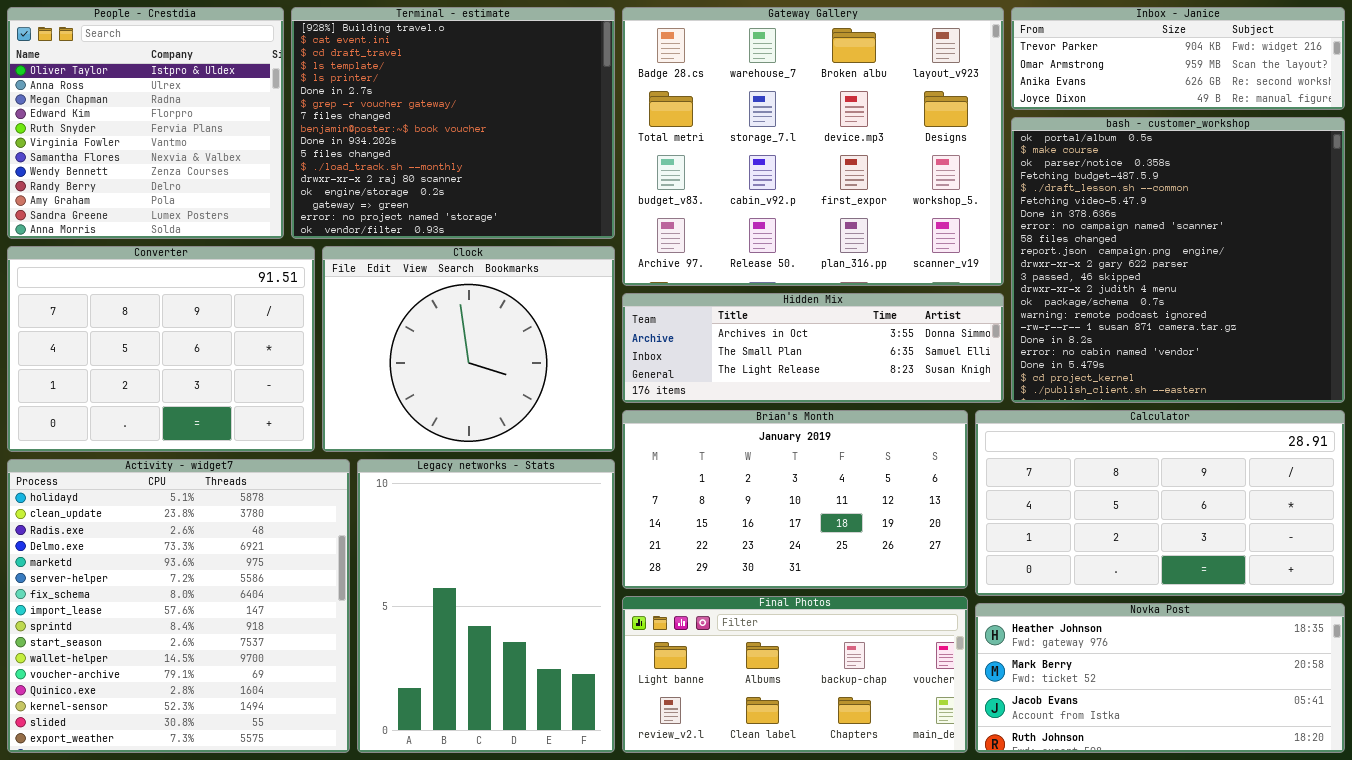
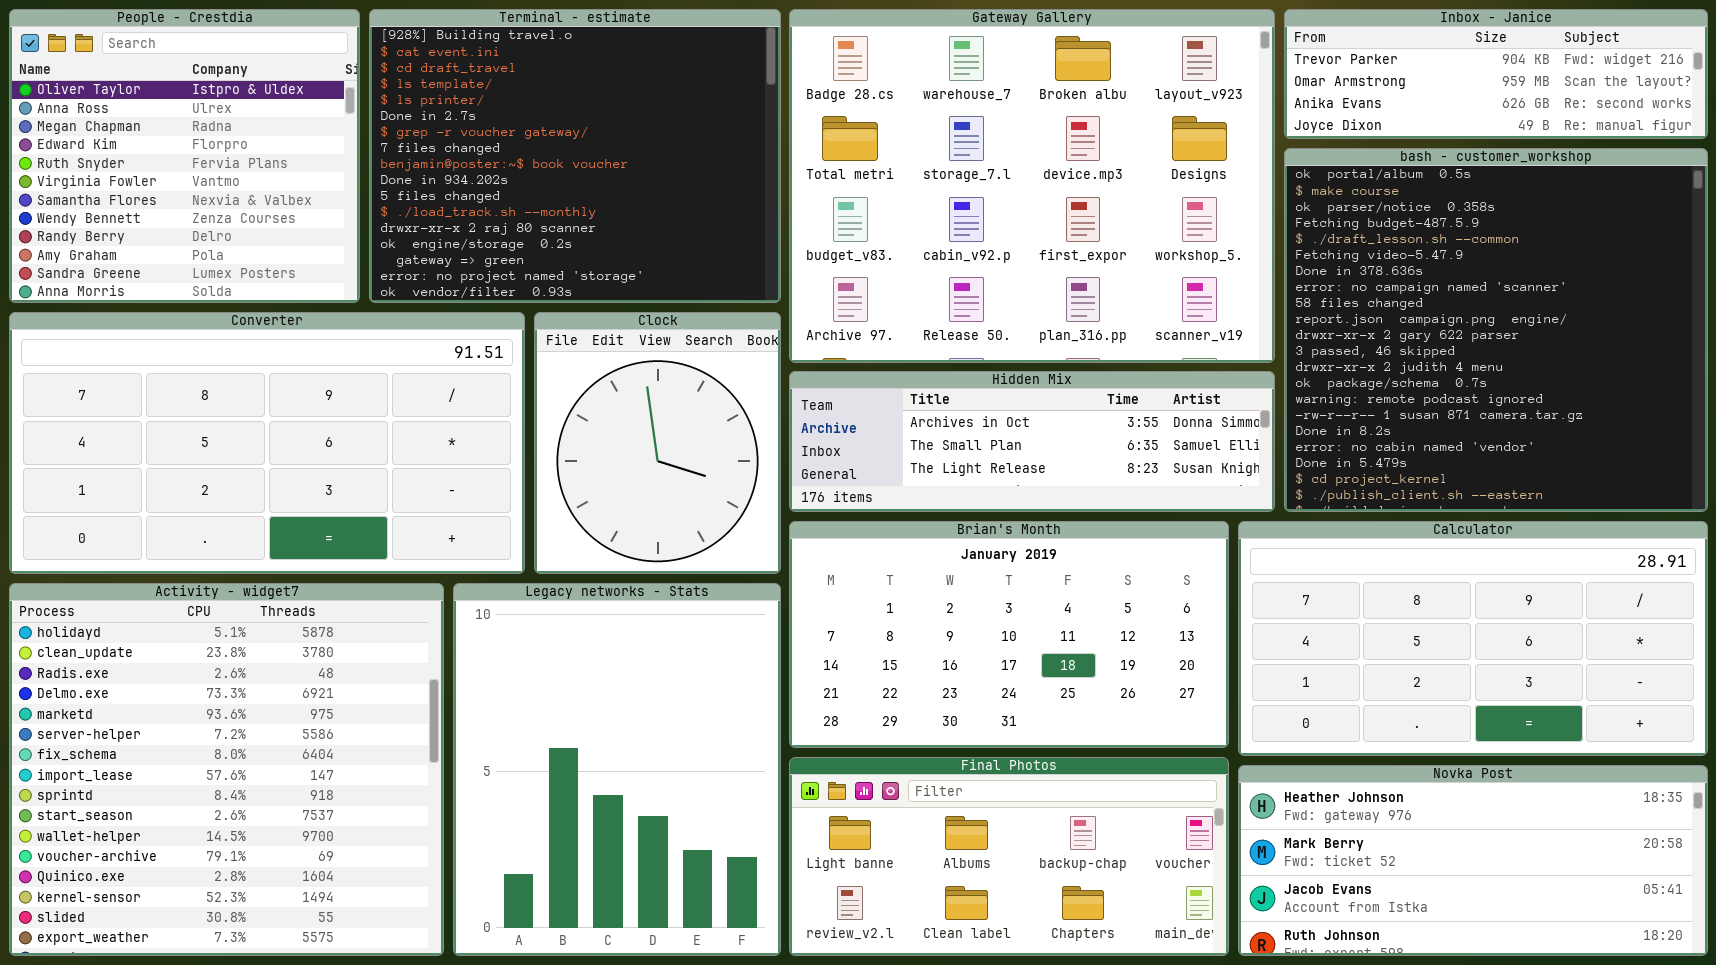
Converter: [7,246,315,452] -> [9,312,525,574], resized
Clock: [322,246,615,452] -> [534,312,781,574], resized

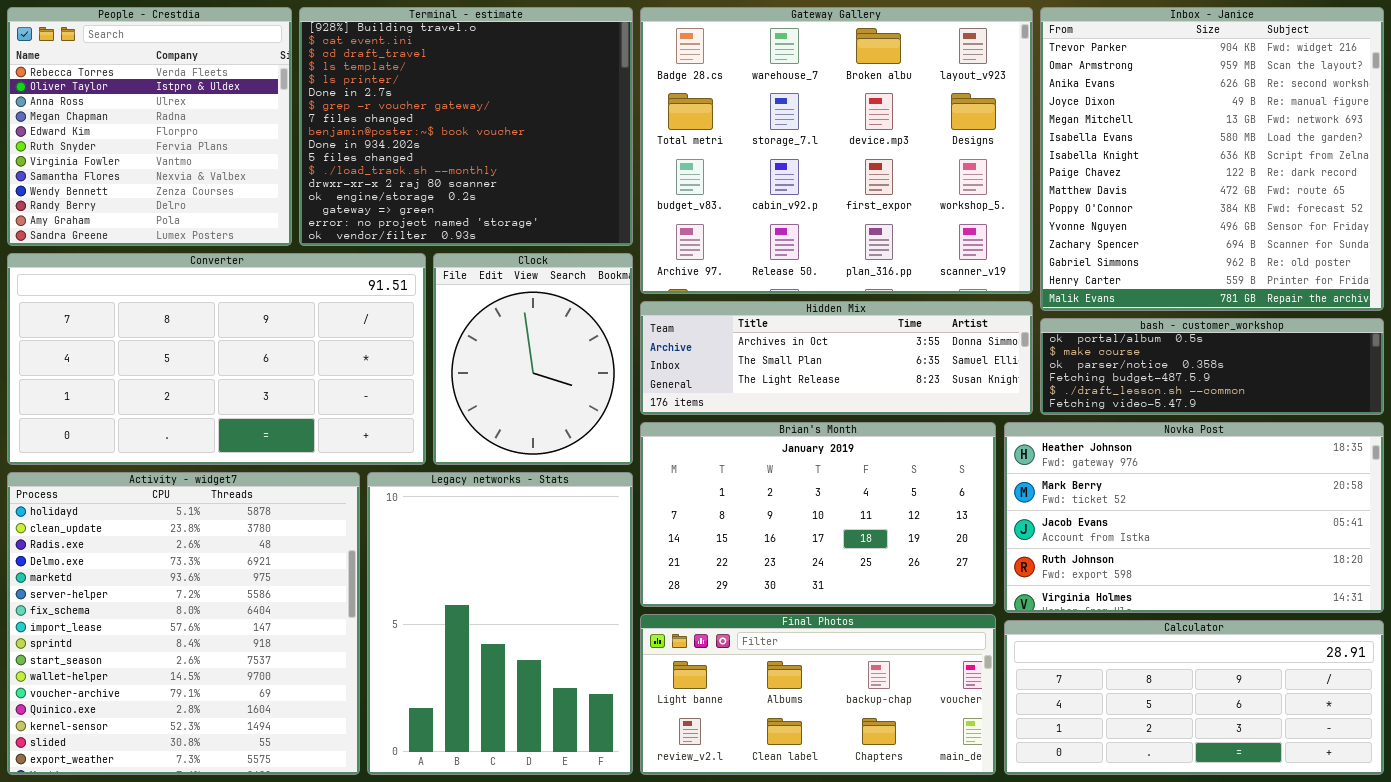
People - Crestdia: [9,9,360,303] -> [7,7,292,246], scrolled up 1 row
Inbox - Janice: [1284,9,1708,139] -> [1040,7,1384,311], resized
bash - customer_workshop: [1284,148,1708,512] -> [1040,318,1384,415], resized
Calculator: [1238,521,1708,756] -> [1004,620,1384,775], moved, resized
Novka Post: [1238,765,1708,956] -> [1004,422,1384,613], moved, resized

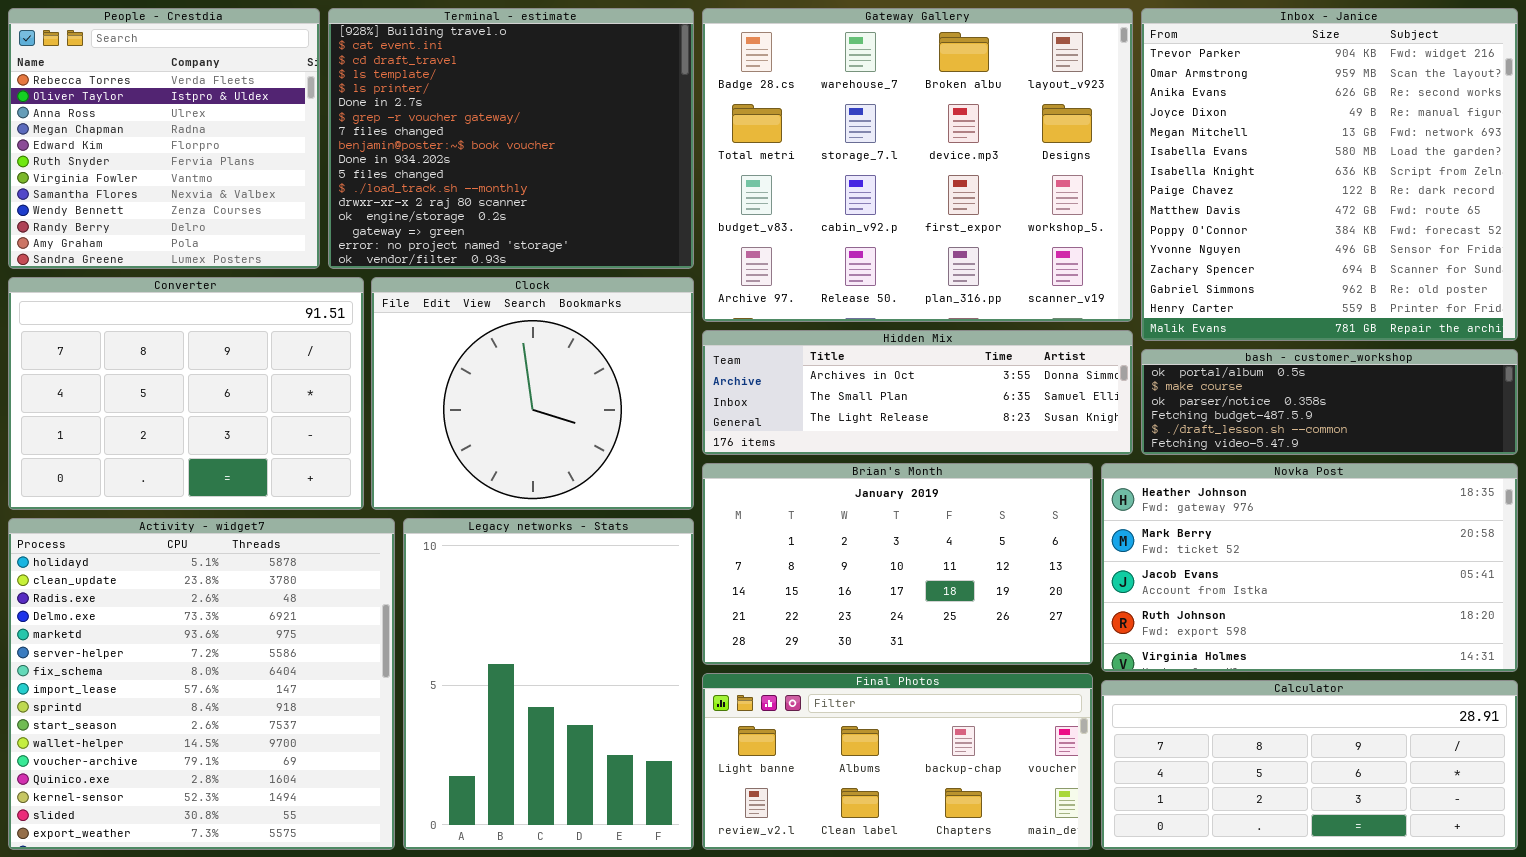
Converter: [7,253,426,465] -> [8,277,364,510], resized
Clock: [433,253,633,465] -> [371,277,694,510], resized

